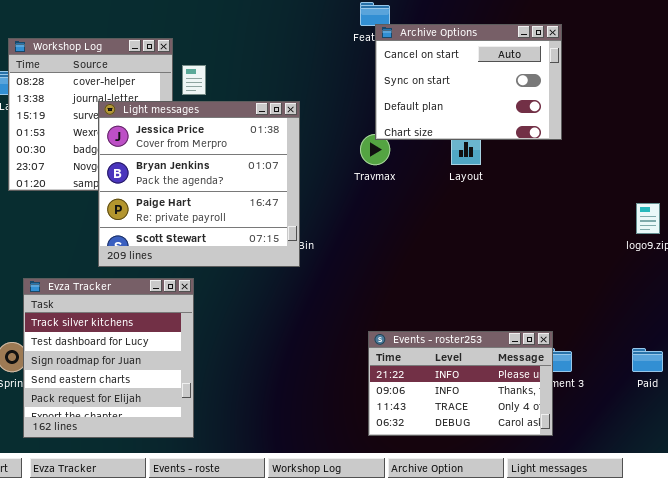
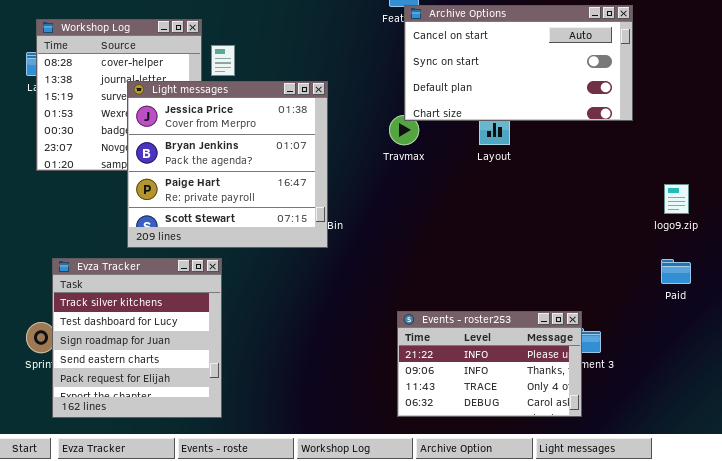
Archive Options: [375,24,562,140] -> [404,5,633,121], resized
Paid: [632,348,663,372] -> [661,259,691,284], moved

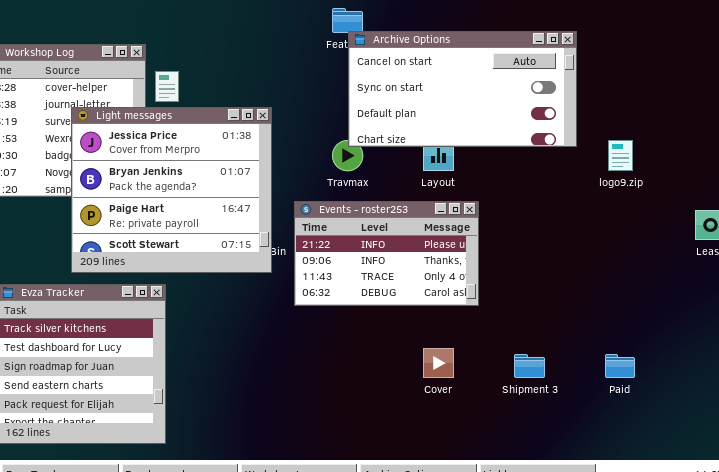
logo9.zip: [664,184,689,214] -> [608,140,633,171], moved
Paid: [661,259,691,284] -> [605,354,635,378], moved
Events - roster253: [397,311,582,417] -> [294,201,479,306], moved

